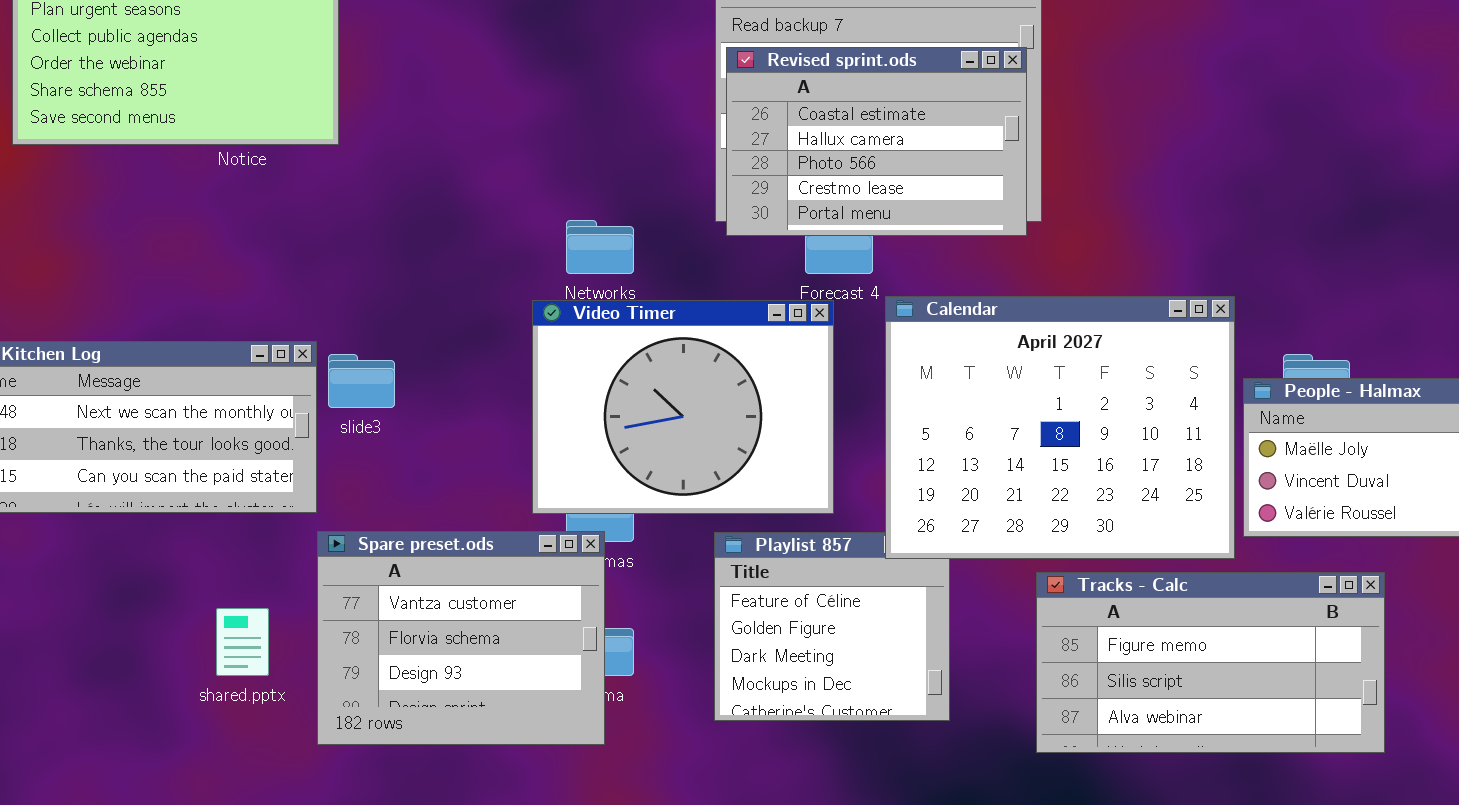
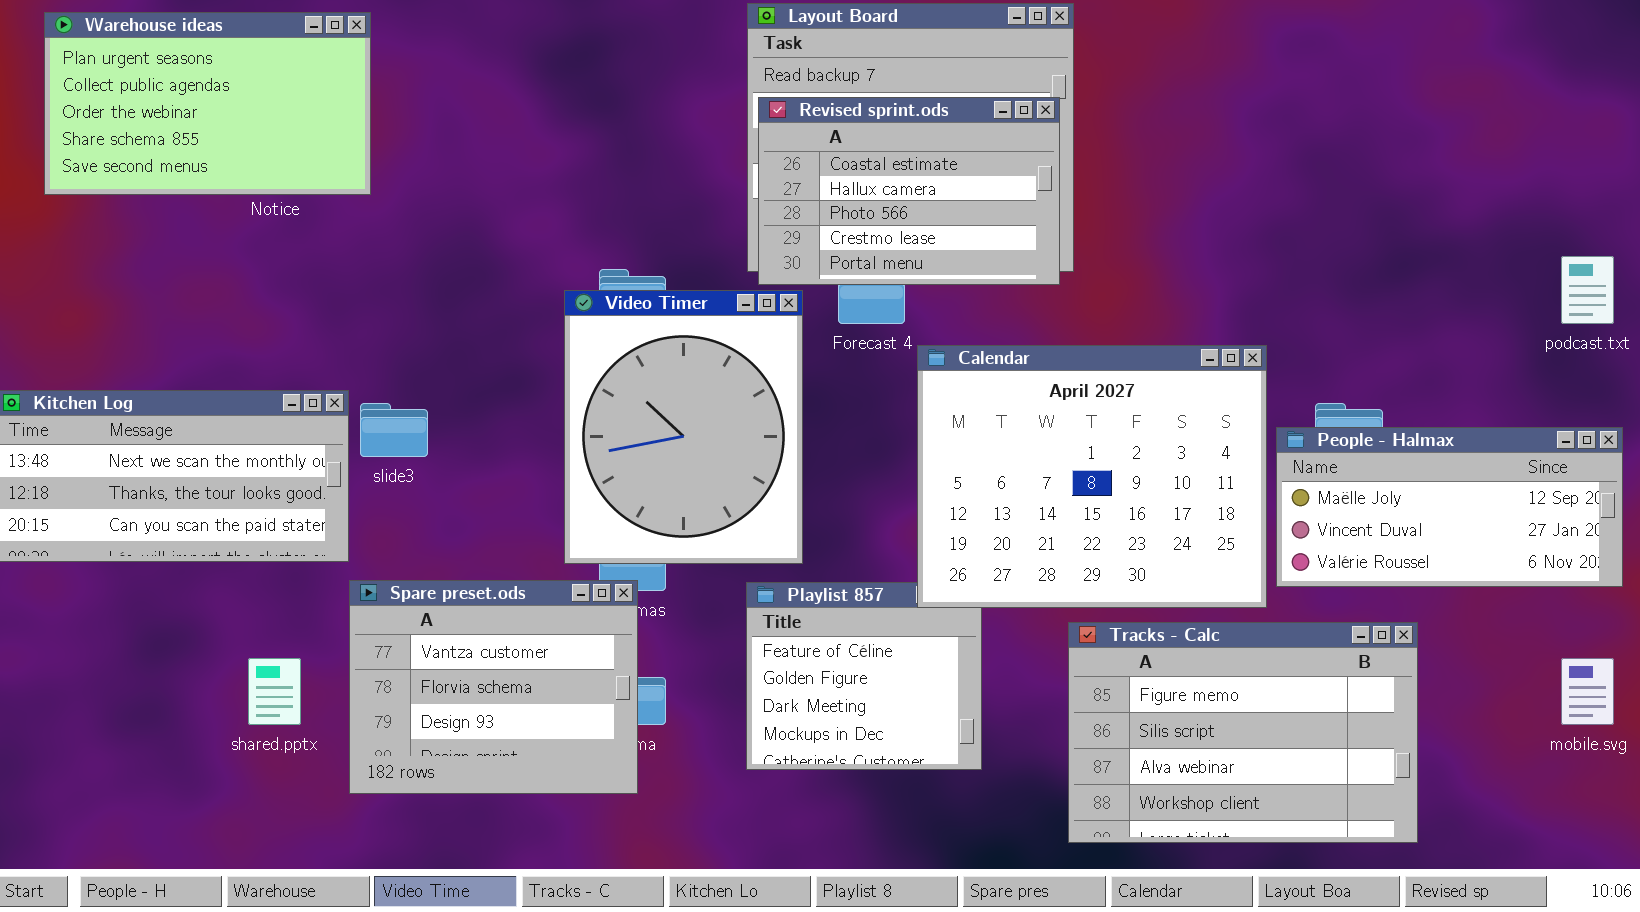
Video Timer: [532,300,834,514] -> [564,290,803,564], resized
Tracks - Calc: [1036,572,1385,753] -> [1068,622,1418,843], resized

